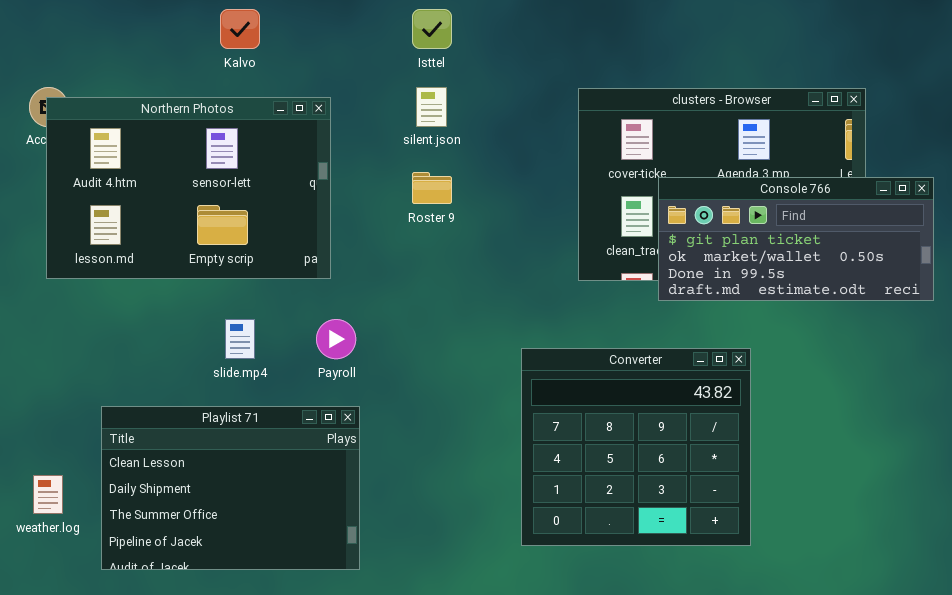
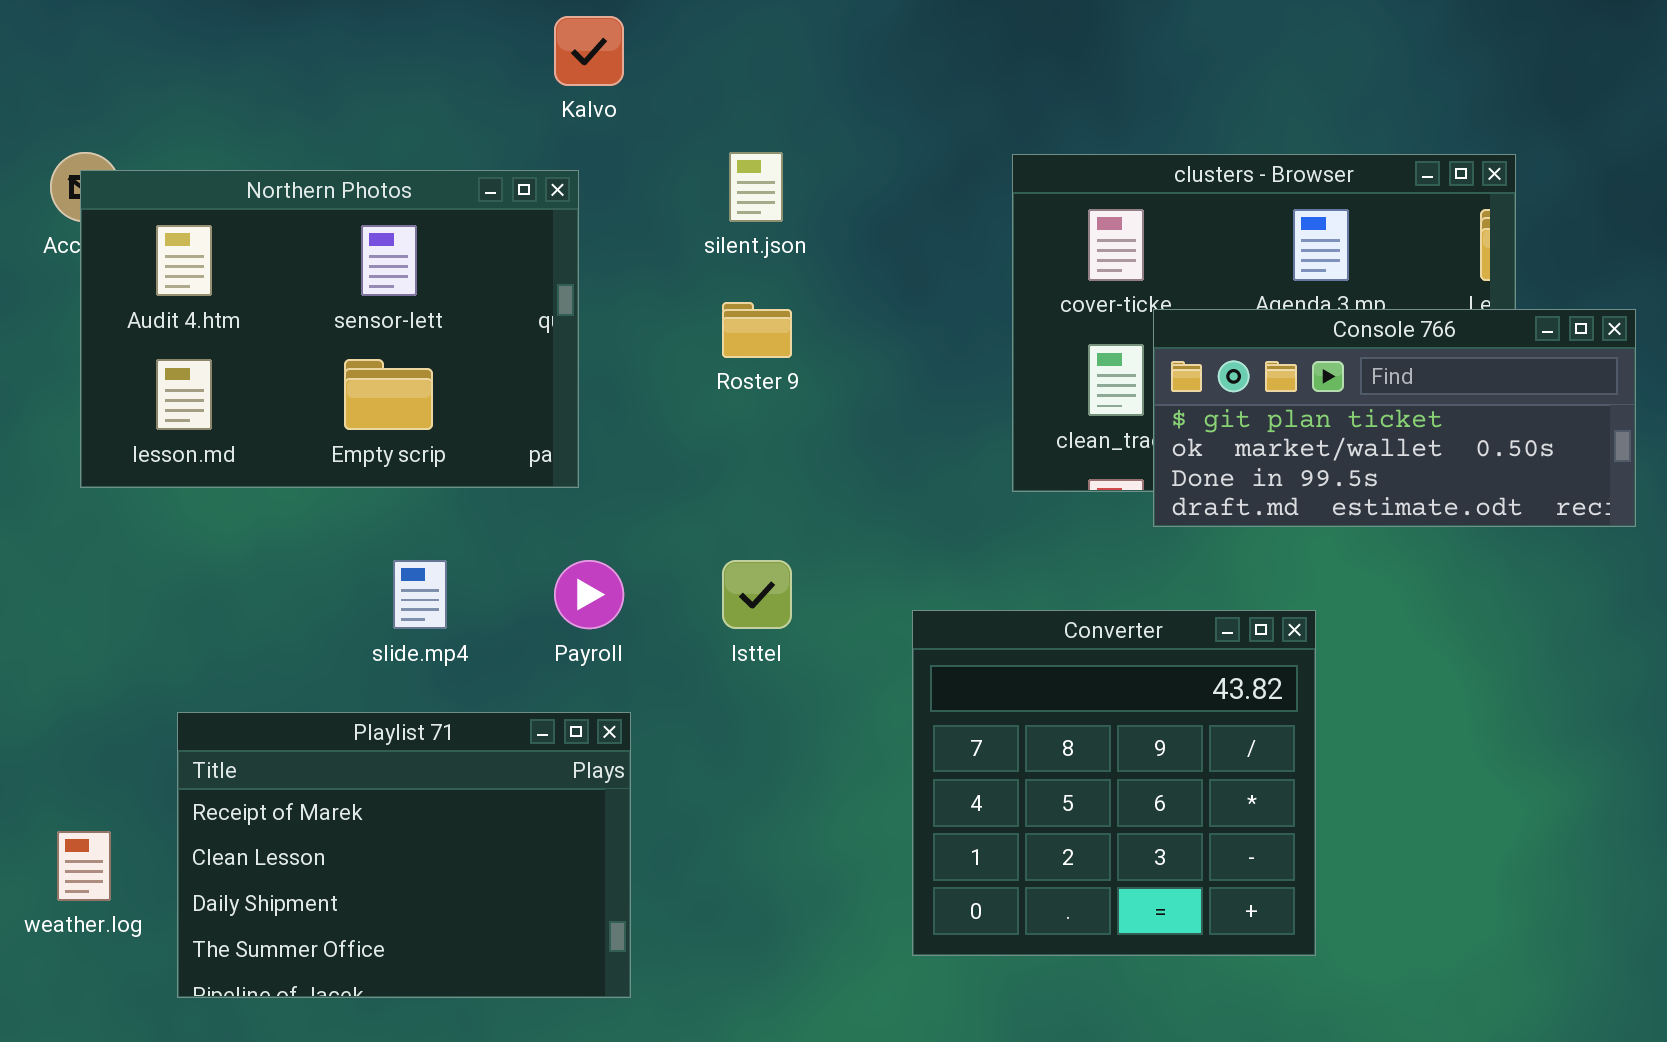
Kalvo: [220,9,260,49] -> [554,16,624,86], moved
Isttel: [412,9,452,49] -> [722,560,792,629], moved
Playlist 71: [101,406,360,570] -> [177,712,631,998], scrolled up 1 row

